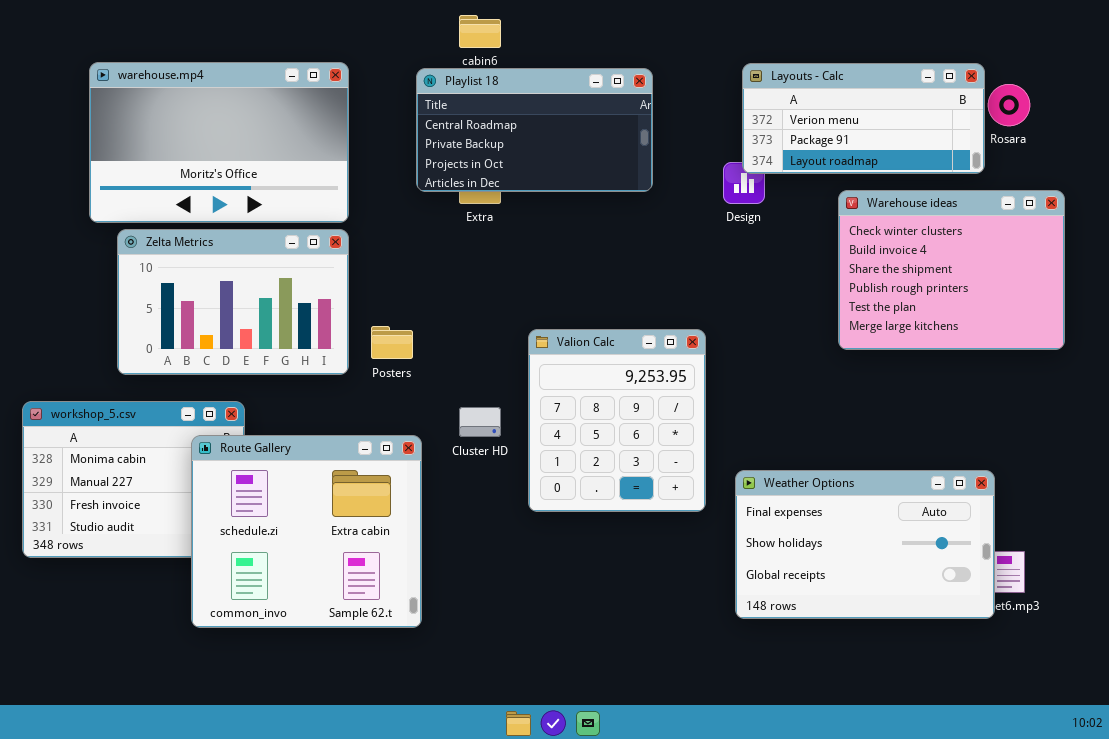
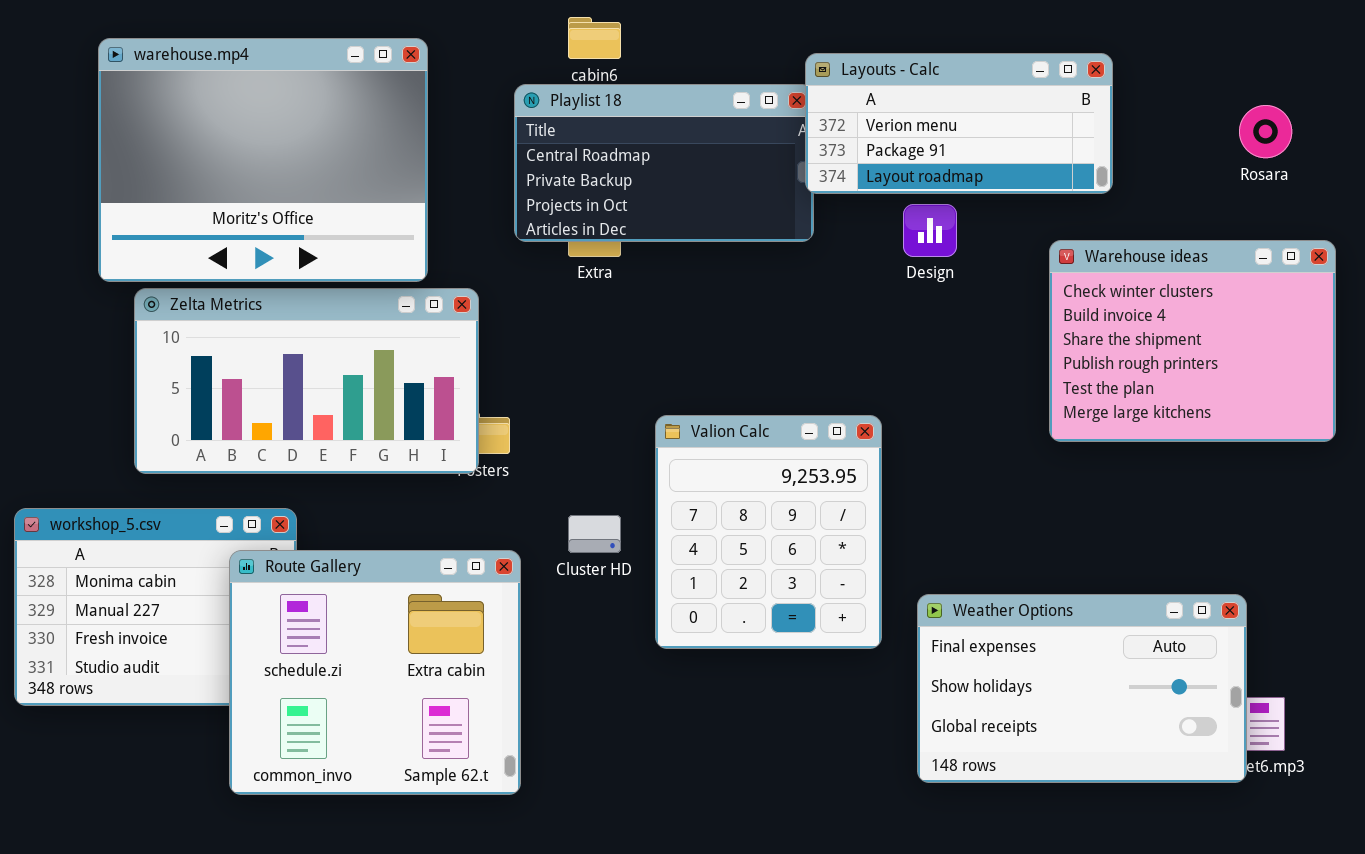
warehouse.mp4: [89,62,349,223] -> [98,38,428,282], resized
Layouts - Calc: [742,63,985,174] -> [805,53,1113,194], moved
Zelta Metrics: [117,229,349,375] -> [134,288,479,474], resized

